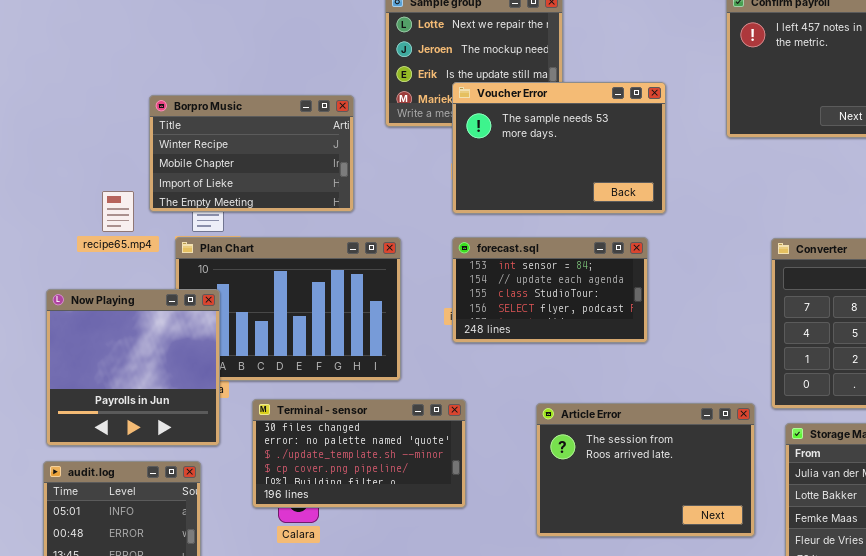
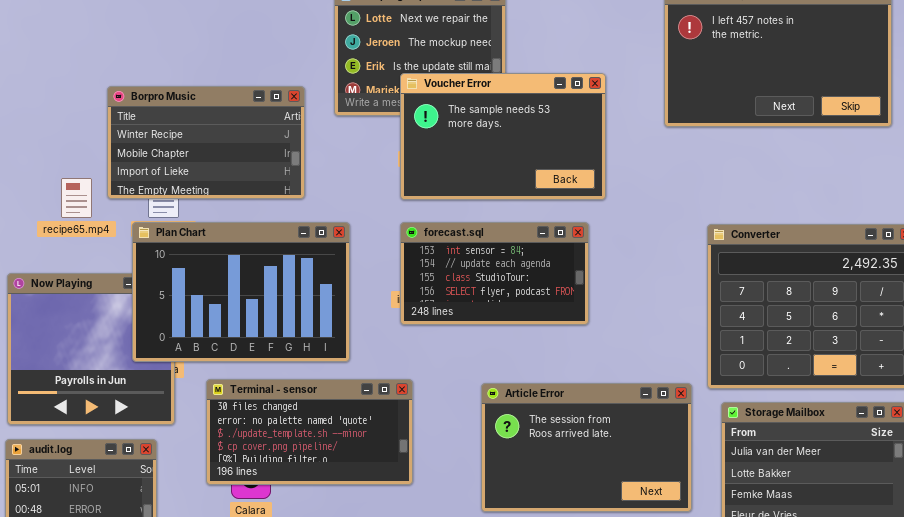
Plan Chart: [175,237,401,381] -> [132,222,350,362], raised

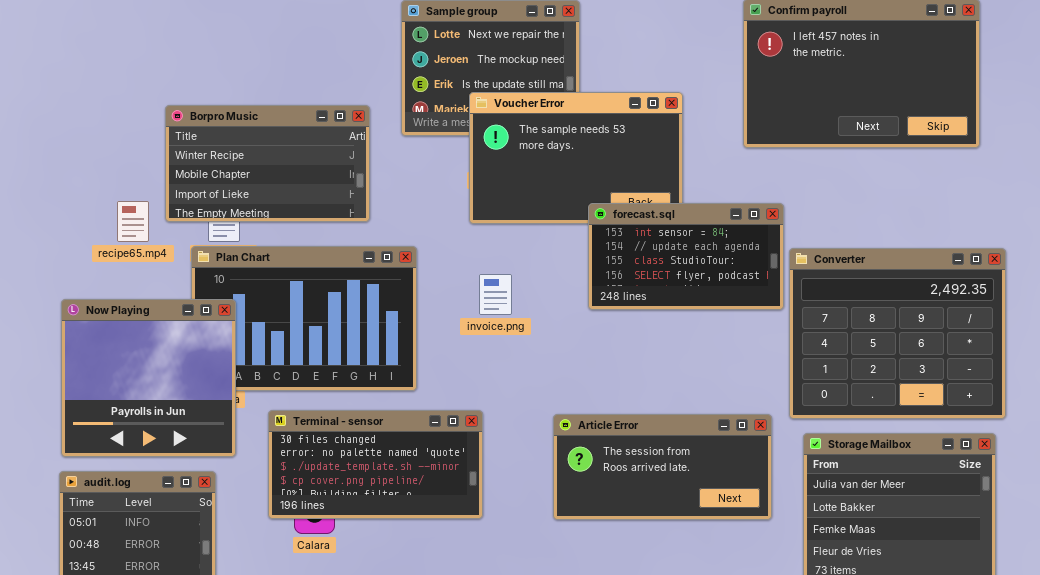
forecast.sql: [400,222,589,325] -> [588,203,784,310], moved
Now Playing: [7,273,175,425] -> [61,299,236,457], raised
Article Error: [481,383,692,512] -> [553,414,772,520], resized

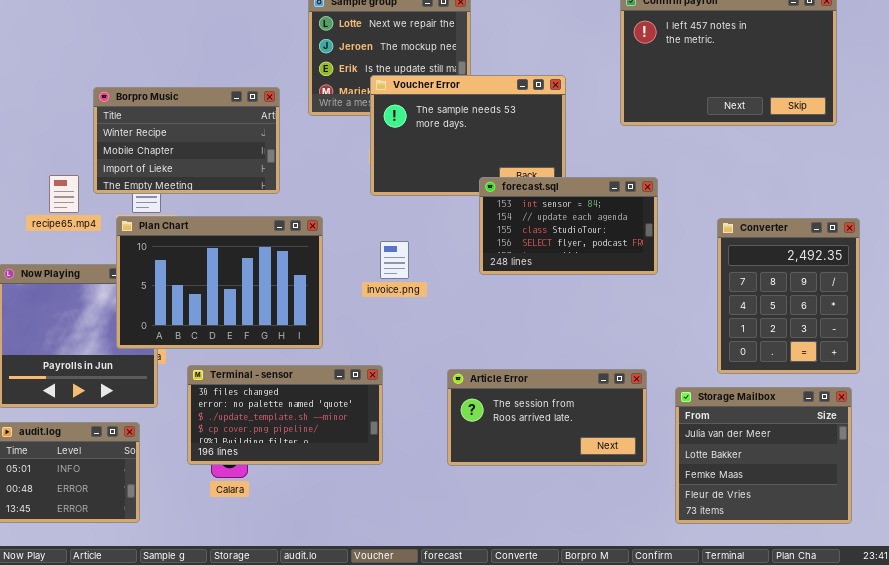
Plan Chart: [191,246,417,391] -> [116,216,323,349], raised
Converter: [789,248,1006,419] -> [717,218,860,374], resized

